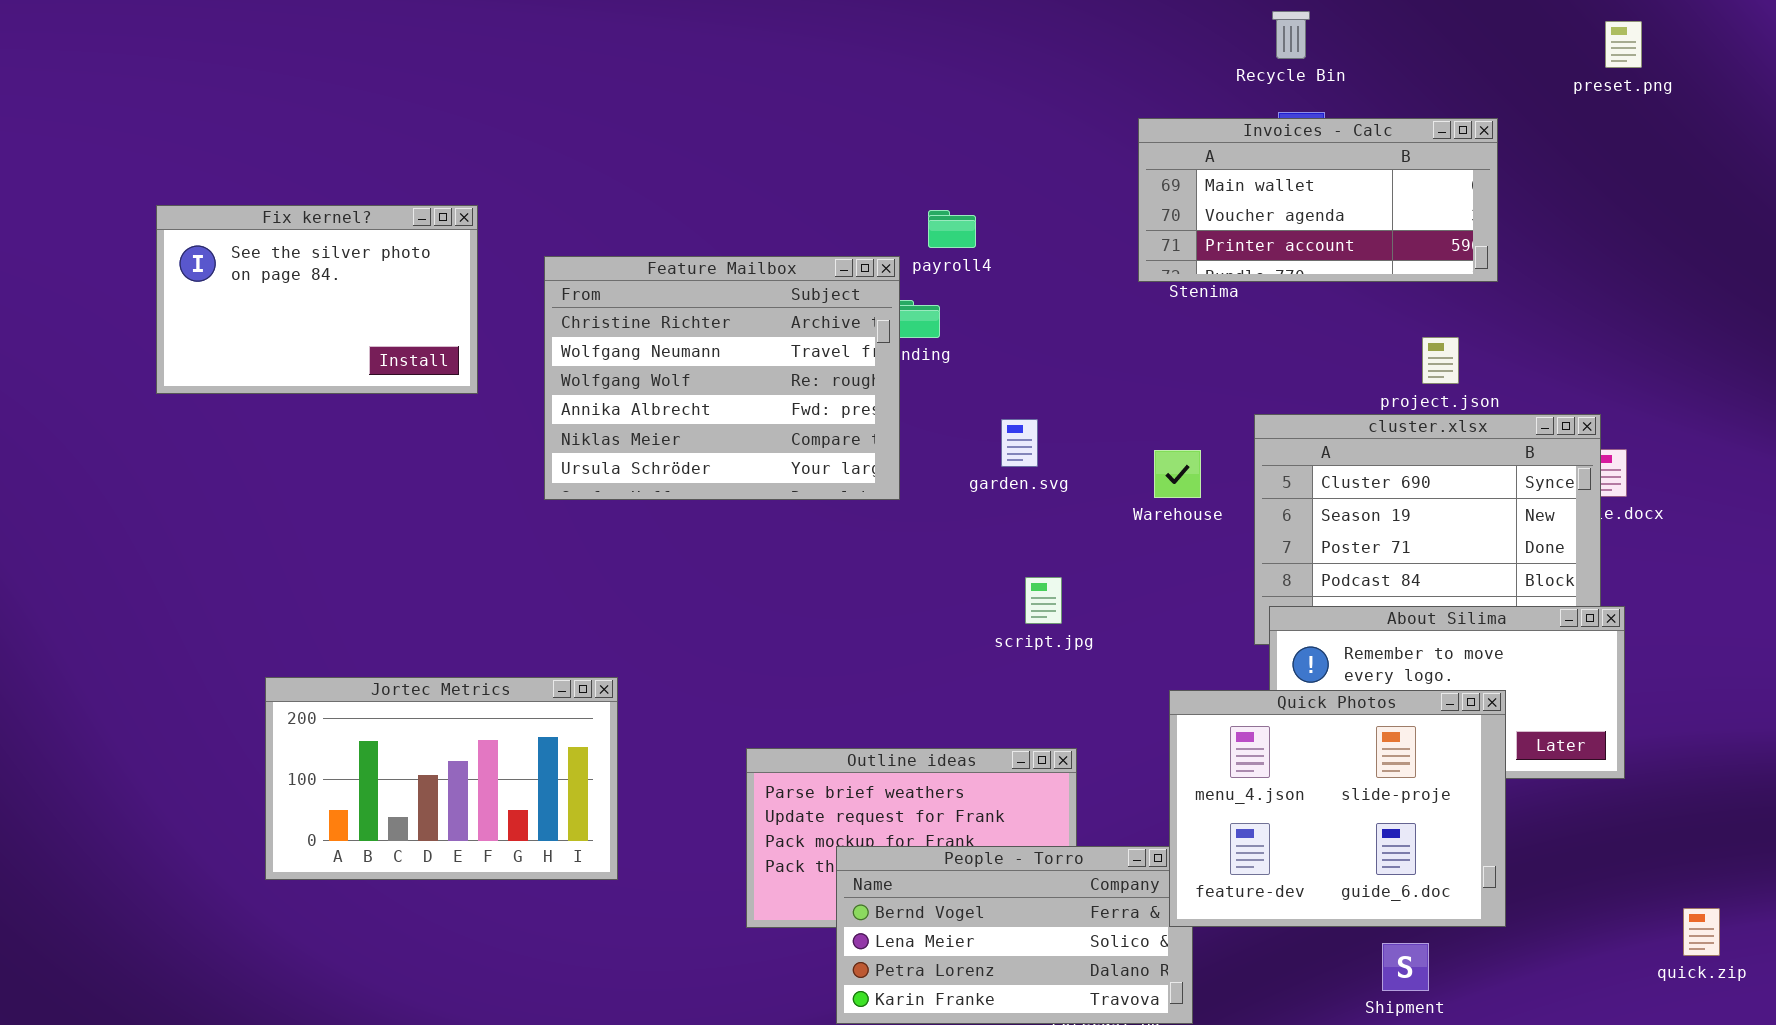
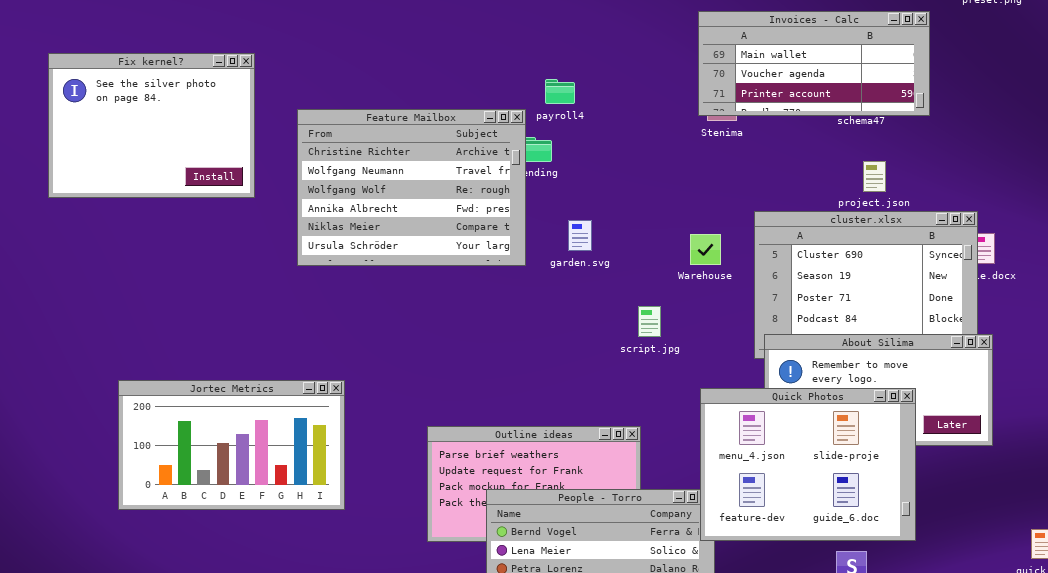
Invoices - Calc: [1138,118,1498,282] -> [698,11,930,116], moved
Fix kernel?: [156,205,478,394] -> [48,53,255,198], resized
garden.svg: [1001,419,1038,467] -> [568,220,592,251], moved
script.jpg: [1025,577,1062,624] -> [638,306,661,337], moved

